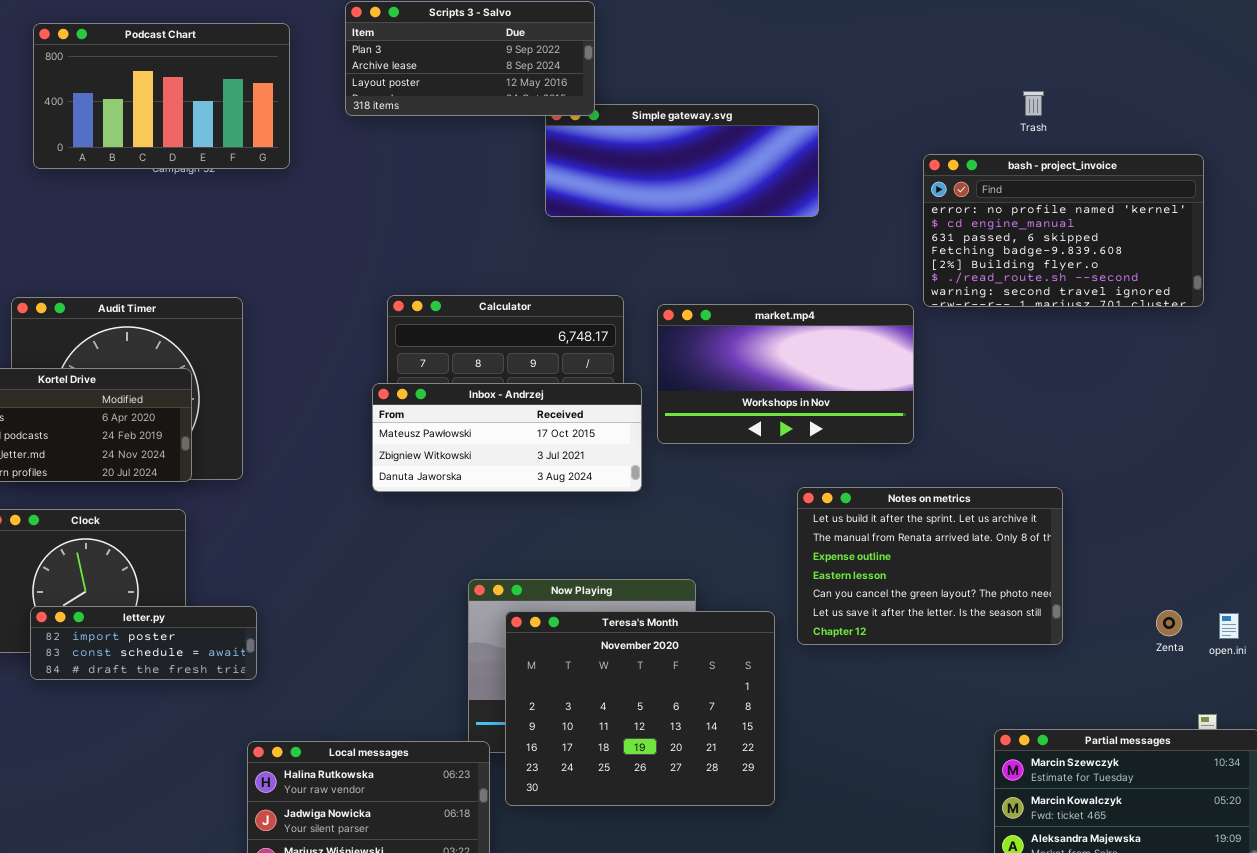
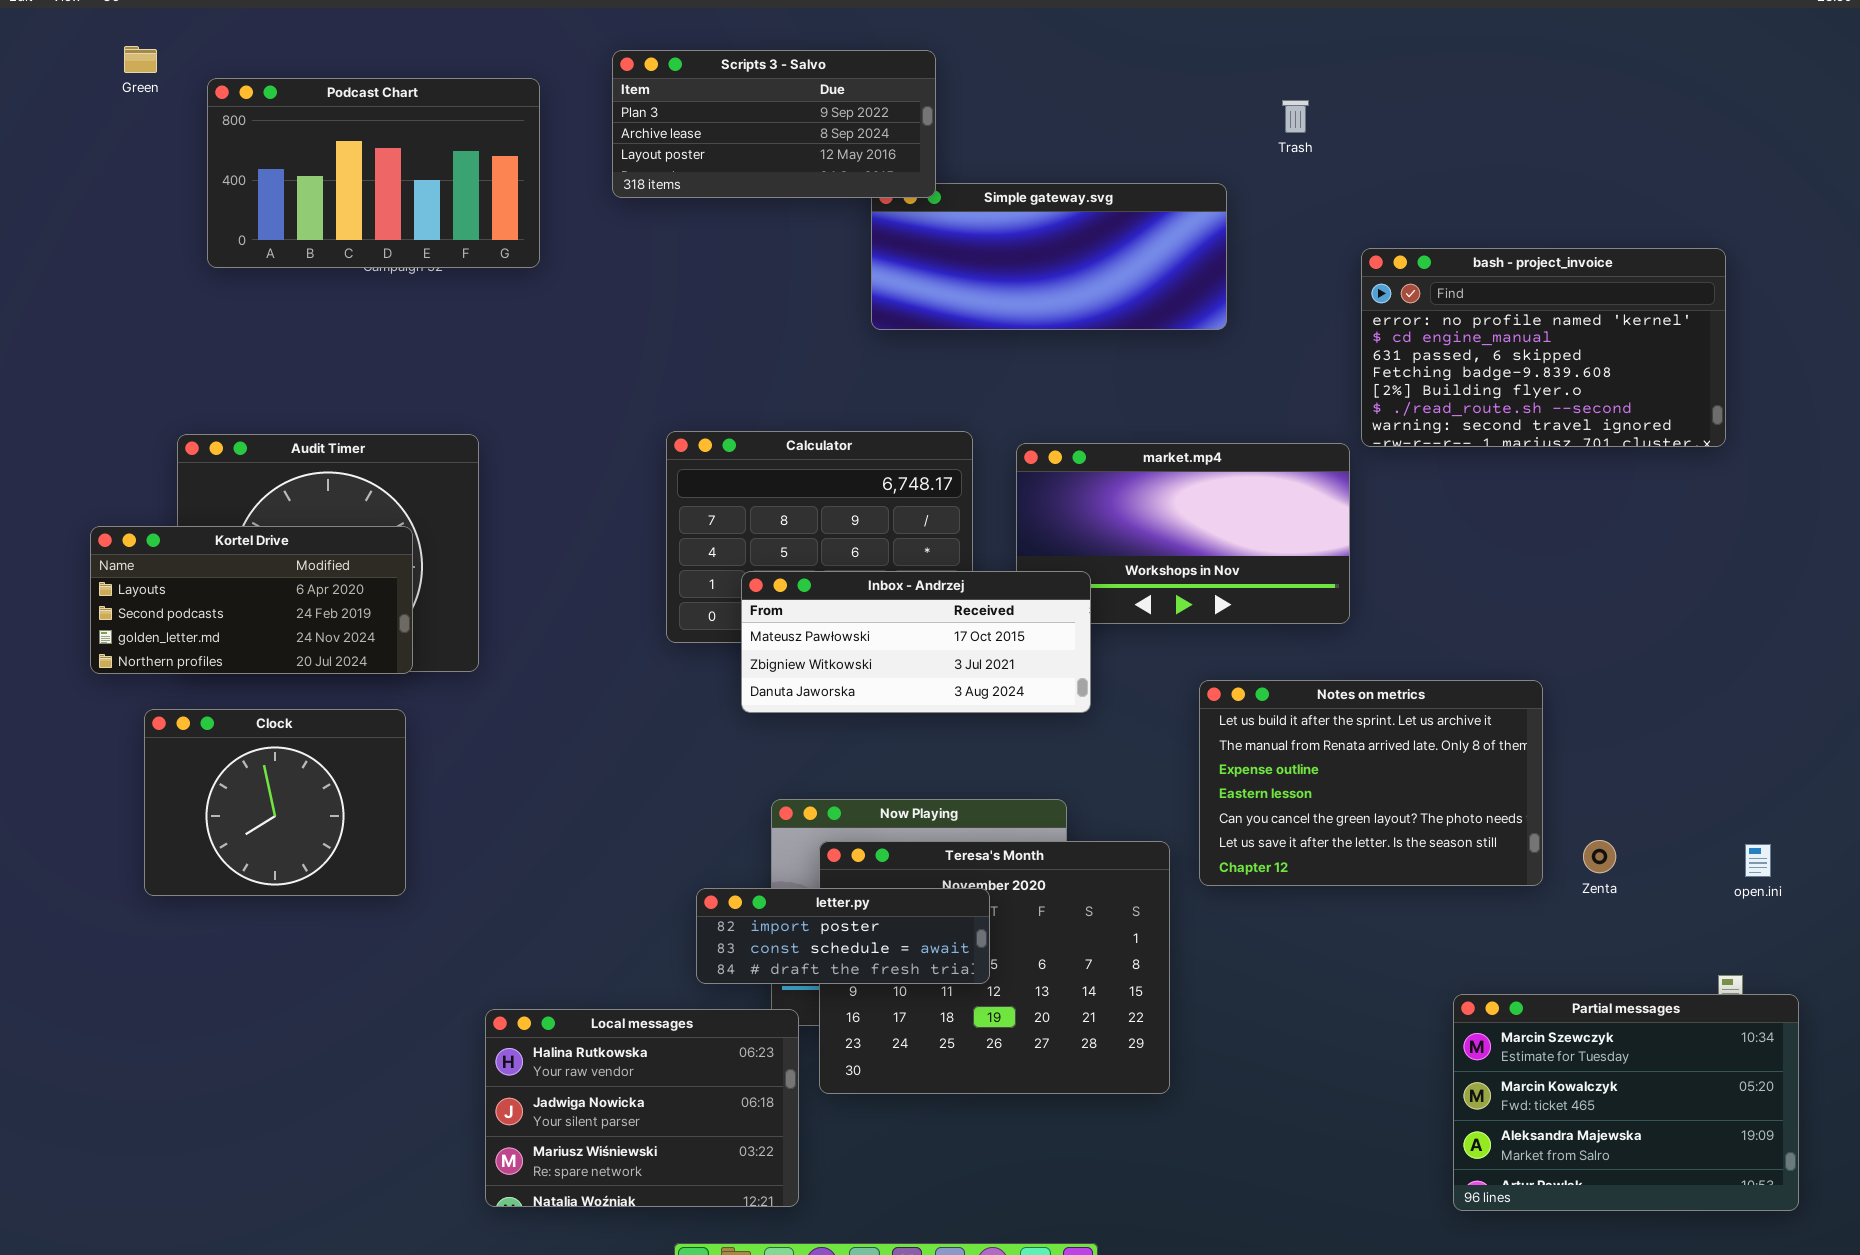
Trash: [1023,91,1044,116] -> [1282,100,1309,133], moved
Inbox - Andrzej: [372,383,642,492] -> [741,571,1091,713], moved
letter.py: [30,606,257,680] -> [696,888,990,984], moved
Zenta: [1156,610,1182,636] -> [1583,840,1616,873], moved

